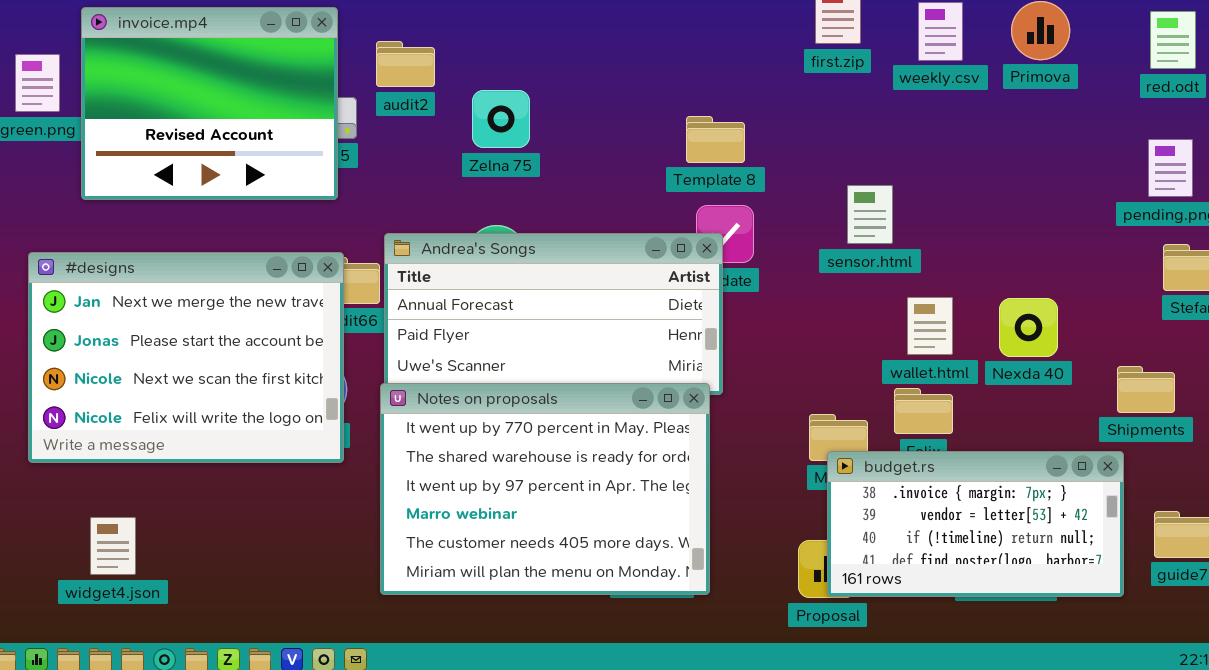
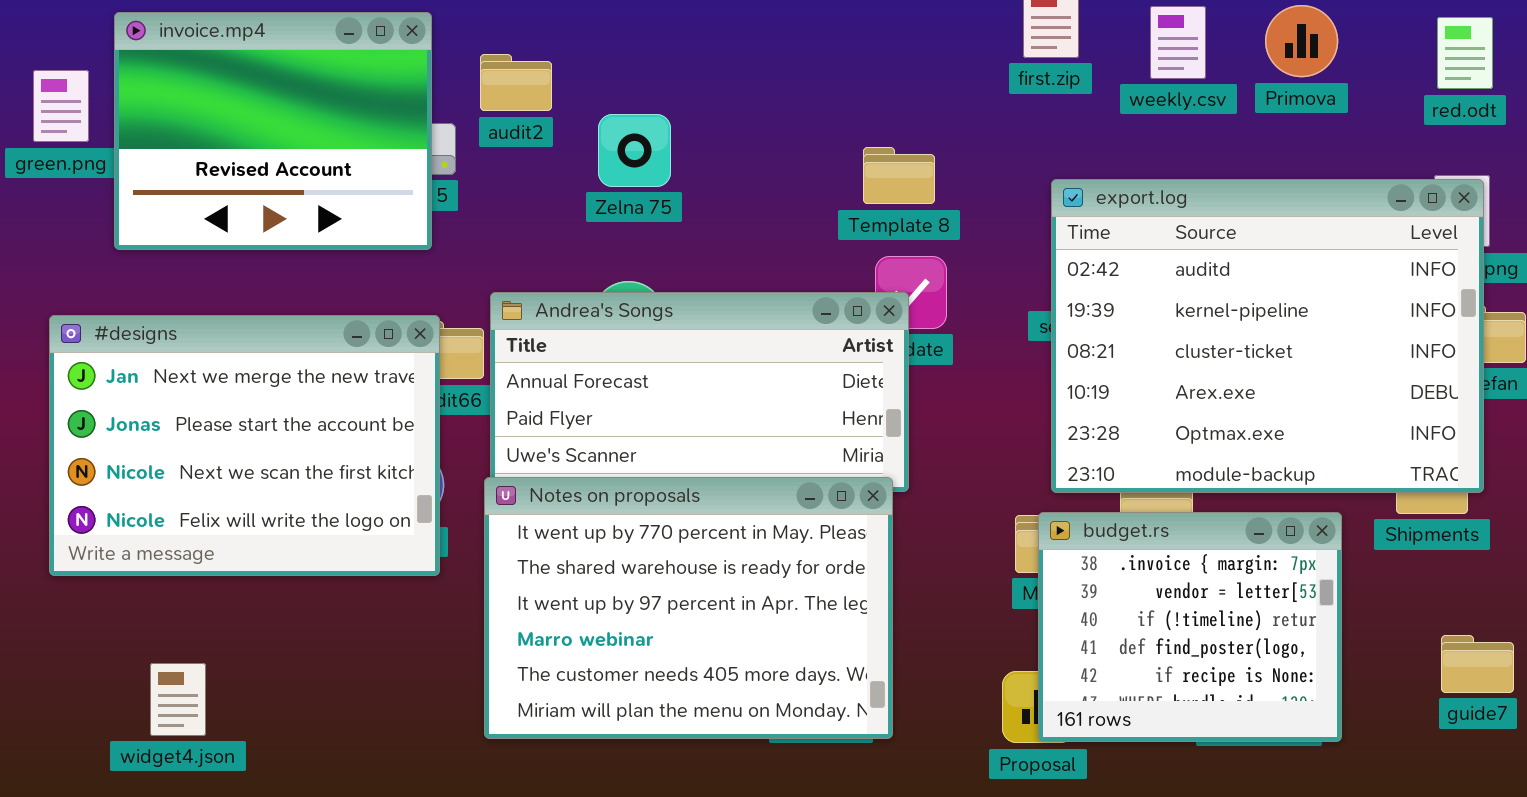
export.log: none -> [1051,179,1484,493], opened
budget.rs: [827,451,1124,597] -> [1038,512,1342,742], resized
widget4.json: [90,517,136,575] -> [150,663,206,736], moved

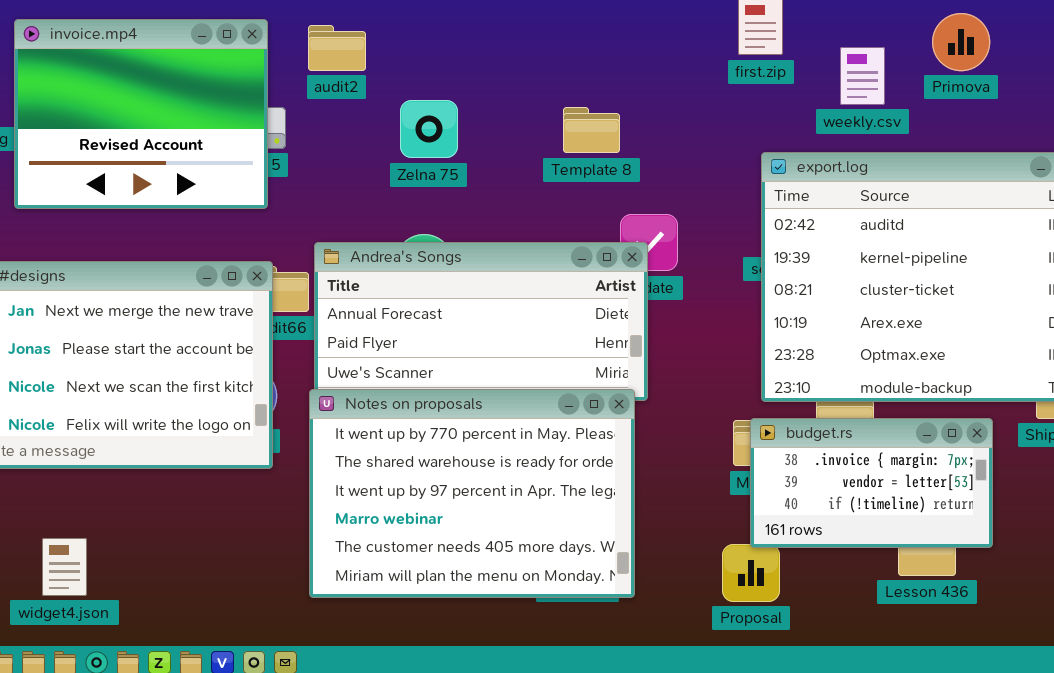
weekly.csv: [1150,6,1206,79] -> [840,47,885,105], moved
audit2: [480,54,552,111] -> [308,25,366,71], moved
Template 8: [863,147,935,204] -> [563,107,620,153], moved
budget.rs: [1038,512,1342,742] -> [750,418,993,548], resized

